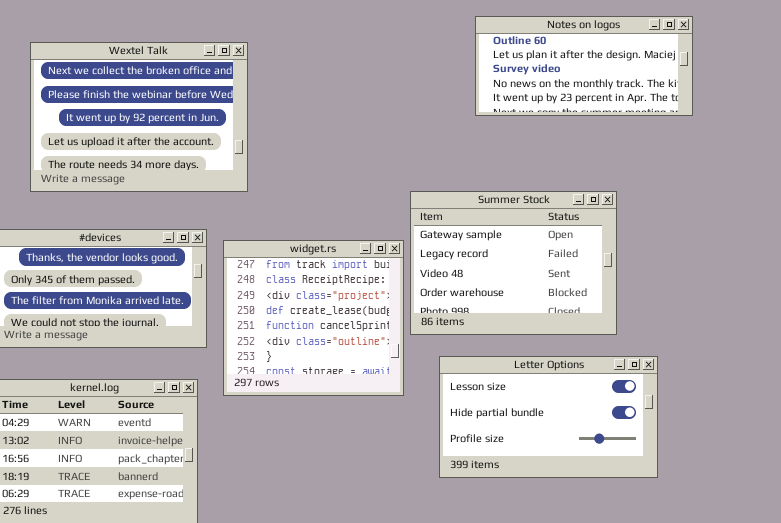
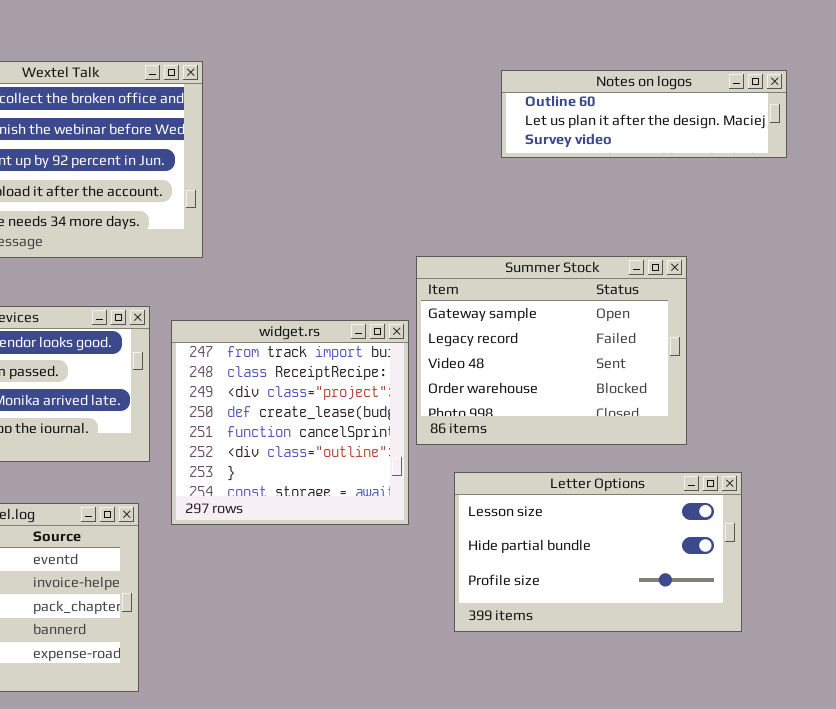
Notes on logos: [475,16,693,116] -> [501,70,787,158], resized

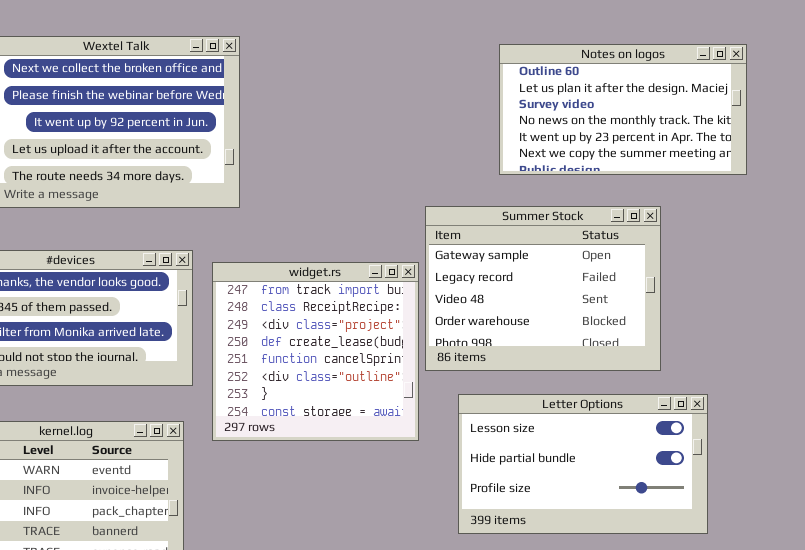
Notes on logos: [501,70,787,158] -> [499,44,747,175], resized

